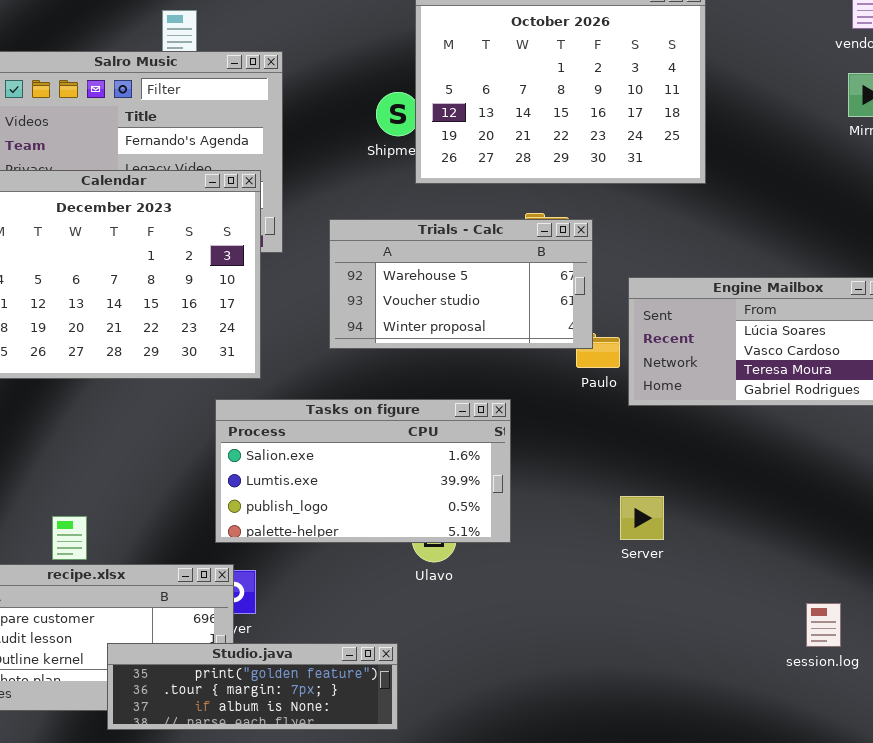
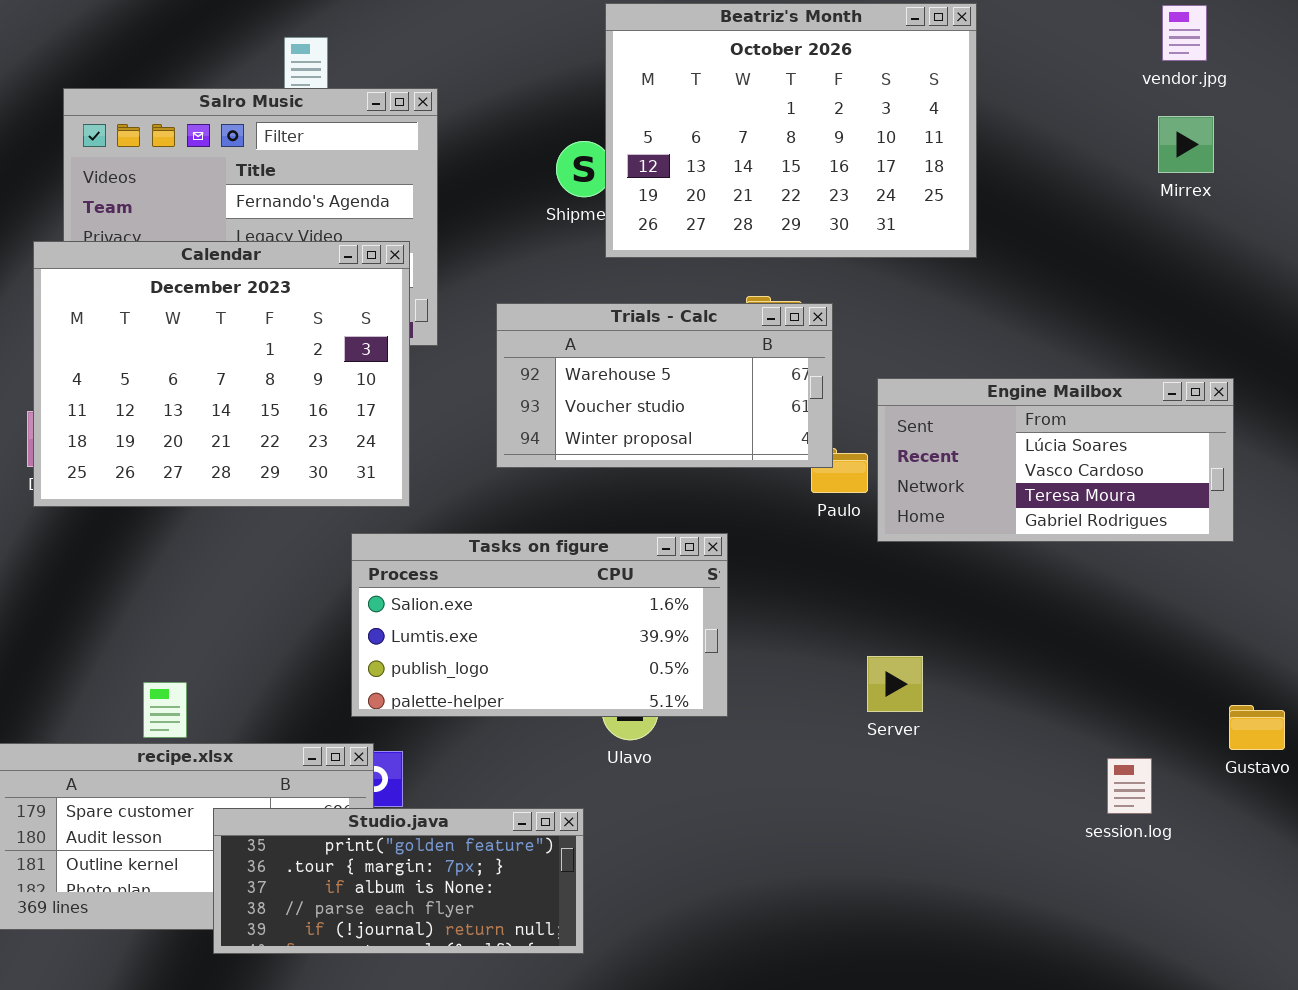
session.log: [806,603,841,647] -> [1107,758,1152,814], moved
Studio.java: [107,643,398,730] -> [213,808,584,954], resized

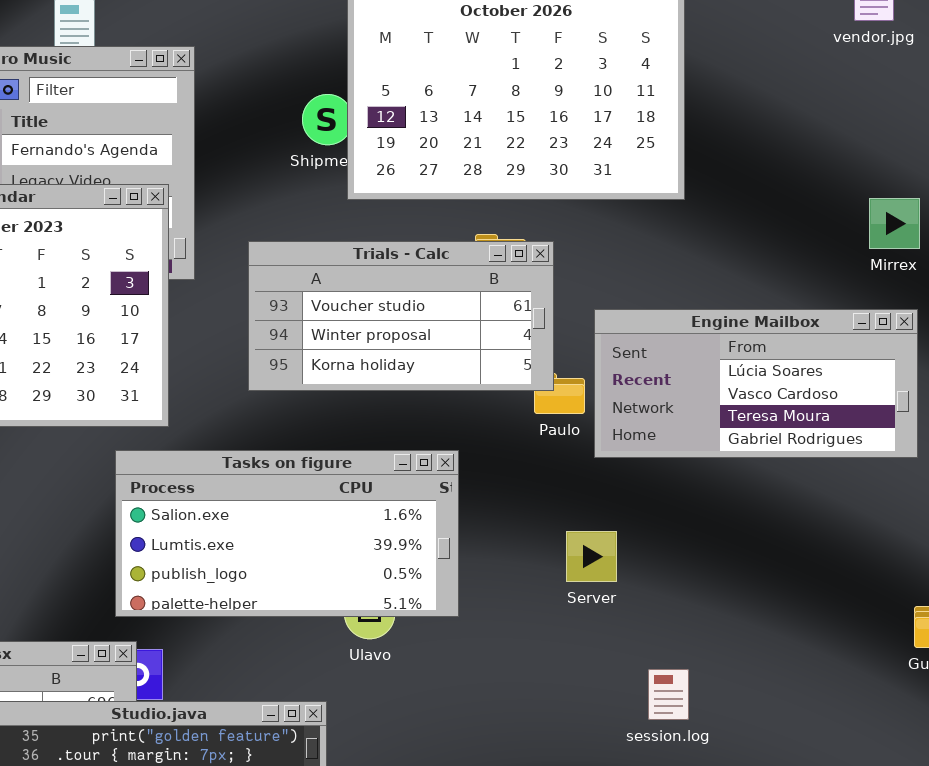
Mirrex: [1158,116,1214,173] -> [869,198,920,249], moved
Trials - Calc: [496,303,833,468] -> [248,241,554,391], scrolled down 1 row
Server: [867,656,923,712] -> [566,531,617,582], moved
session.log: [1107,758,1152,814] -> [648,669,689,720], moved

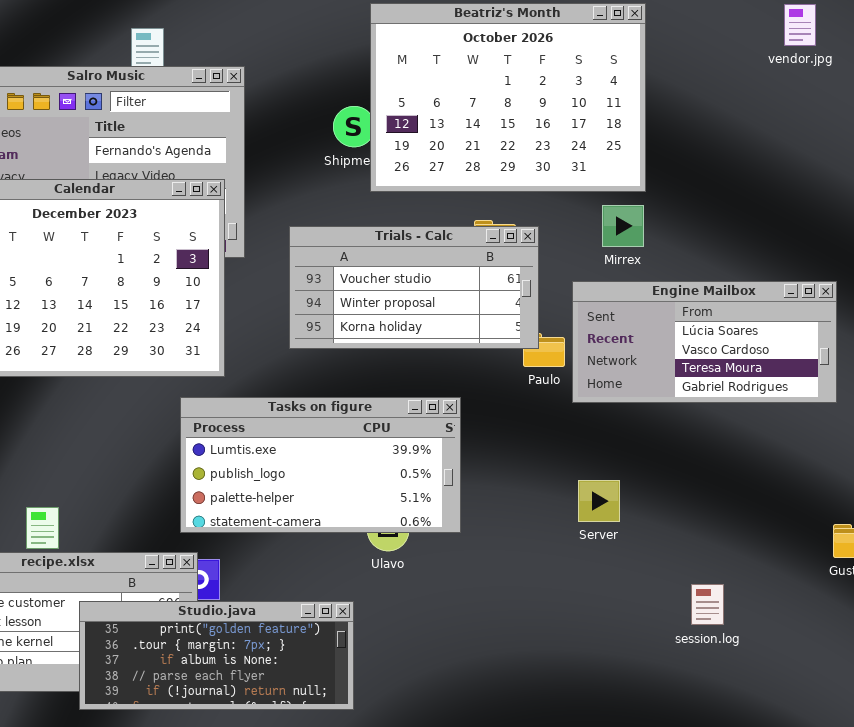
Mirrex: [869,198,920,249] -> [602,205,644,247], moved
Tasks on figure: [115,450,459,617] -> [180,397,461,533], scrolled down 1 row
Server: [566,531,617,582] -> [578,480,620,522], moved
session.log: [648,669,689,720] -> [691,584,724,625], moved

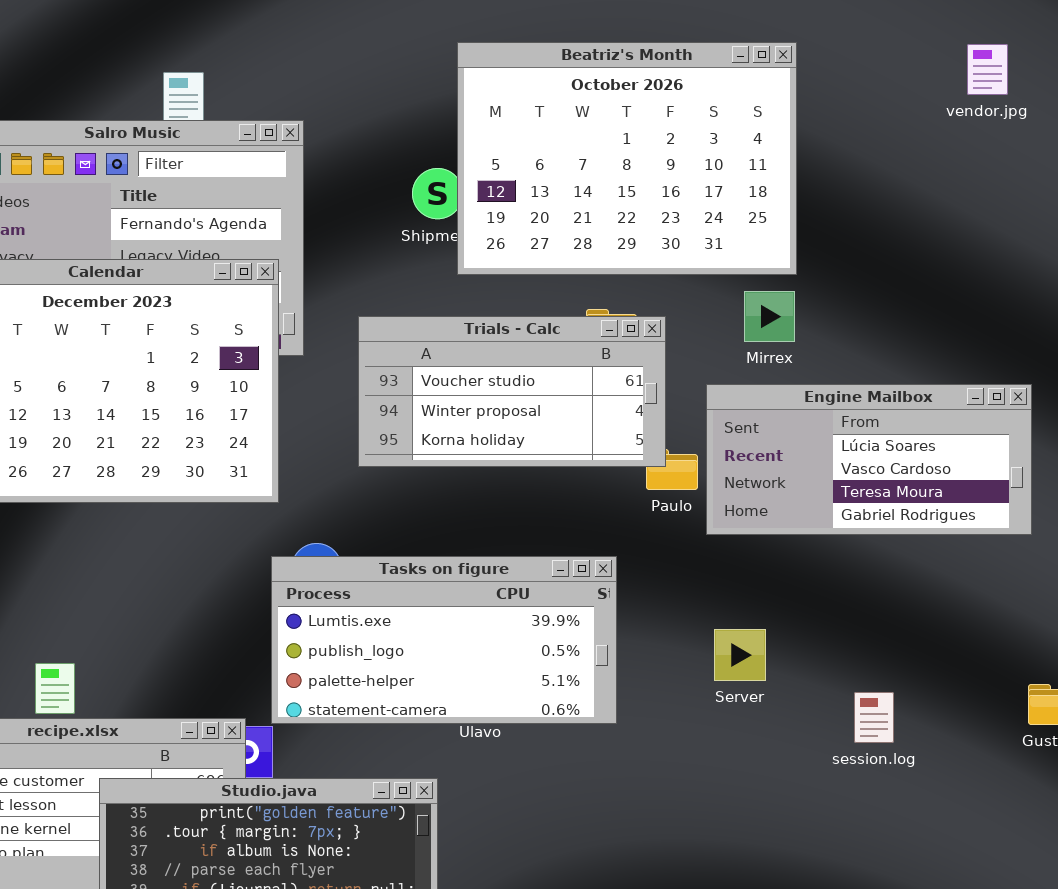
Tasks on figure: [180,397,461,533] -> [271,556,617,724], moved
session.log: [691,584,724,625] -> [854,692,894,743], moved

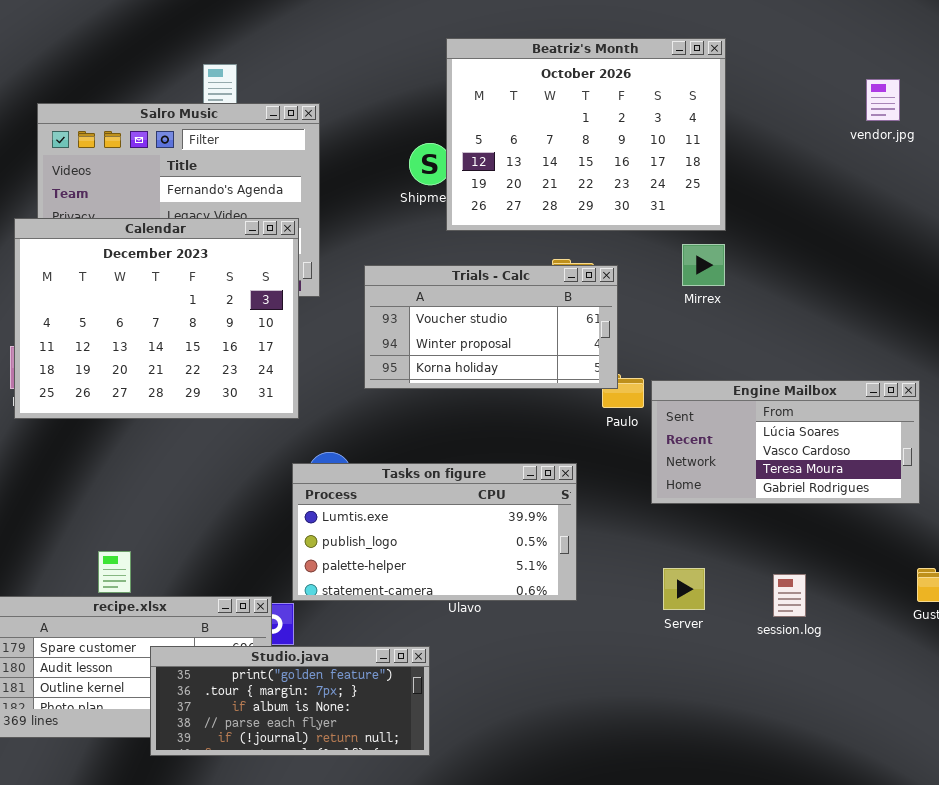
vendor.jpg: [967,44,1008,95] -> [866,79,900,121], moved
Engine Mailbox: [706,384,1032,535] -> [651,380,920,504], moved
Server: [714,629,766,681] -> [663,568,705,610], moved

